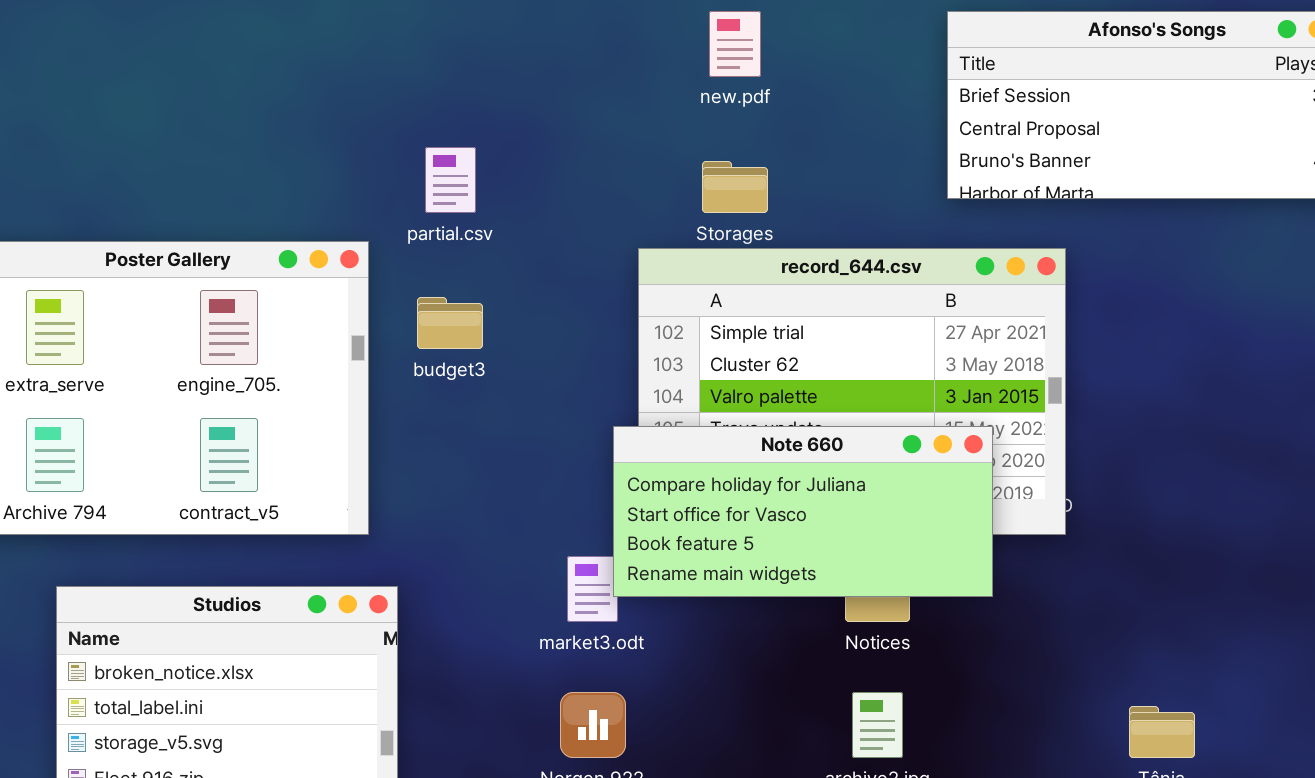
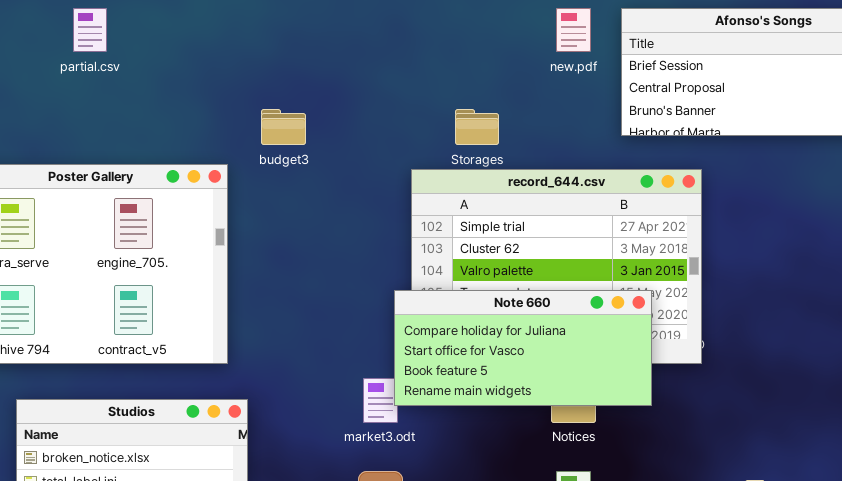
new.pdf: [709,11,761,77] -> [556,8,591,52], moved
partial.csv: [425,147,476,213] -> [73,8,107,52], moved
budget3: [417,297,483,349] -> [261,109,306,145], moved

